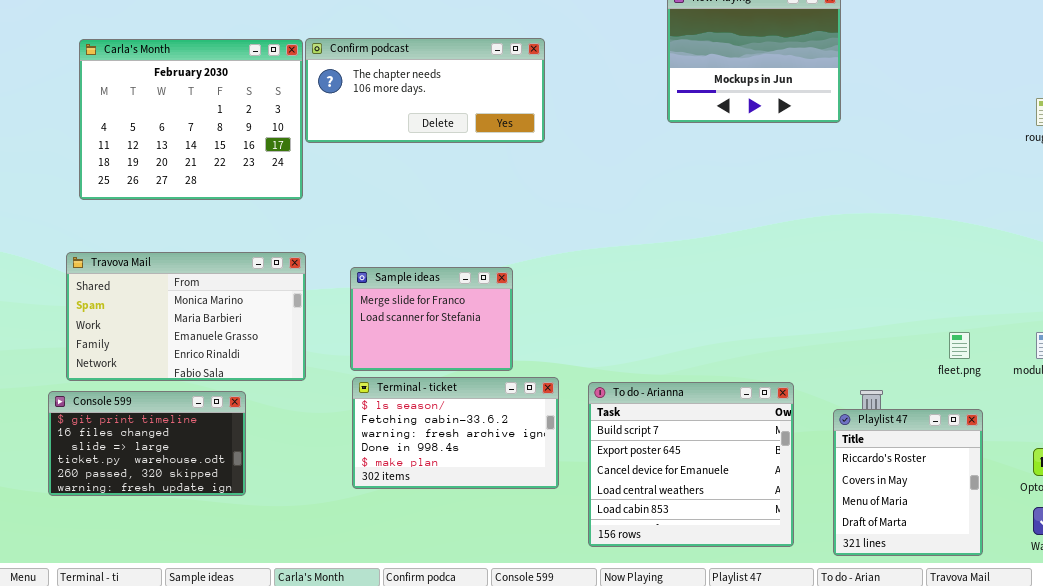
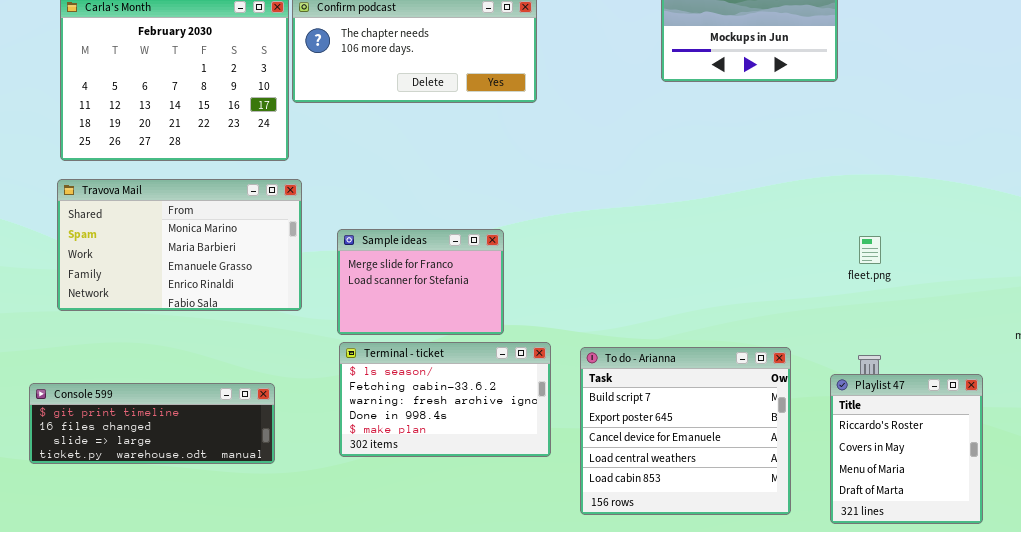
Travova Mail: [66,252,306,381] -> [57,179,302,311], moved
fleet.png: [949,332,970,359] -> [859,236,881,264], moved
Console 599: [48,391,246,496] -> [29,383,275,464], resized

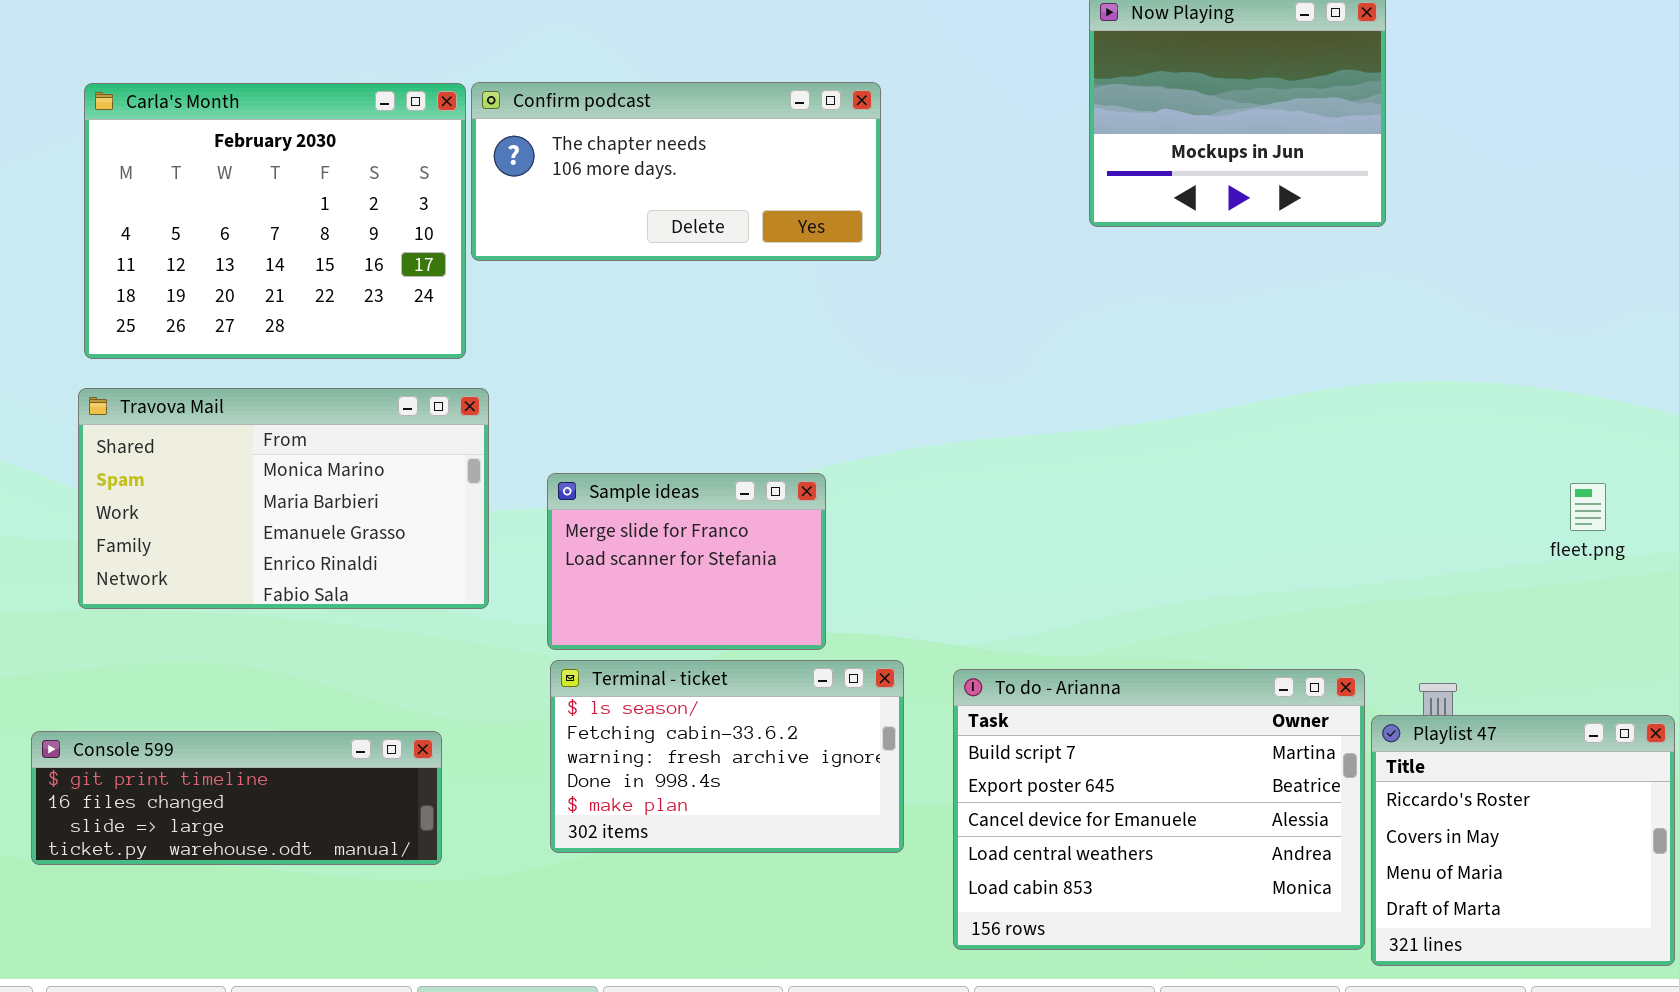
fleet.png: [859,236,881,264] -> [1570,483,1606,531], moved
To do - Arianna: [580,347,791,515] -> [953,669,1365,950], resized
Playlist 47: [830,374,983,524] -> [1371,715,1675,966], resized

